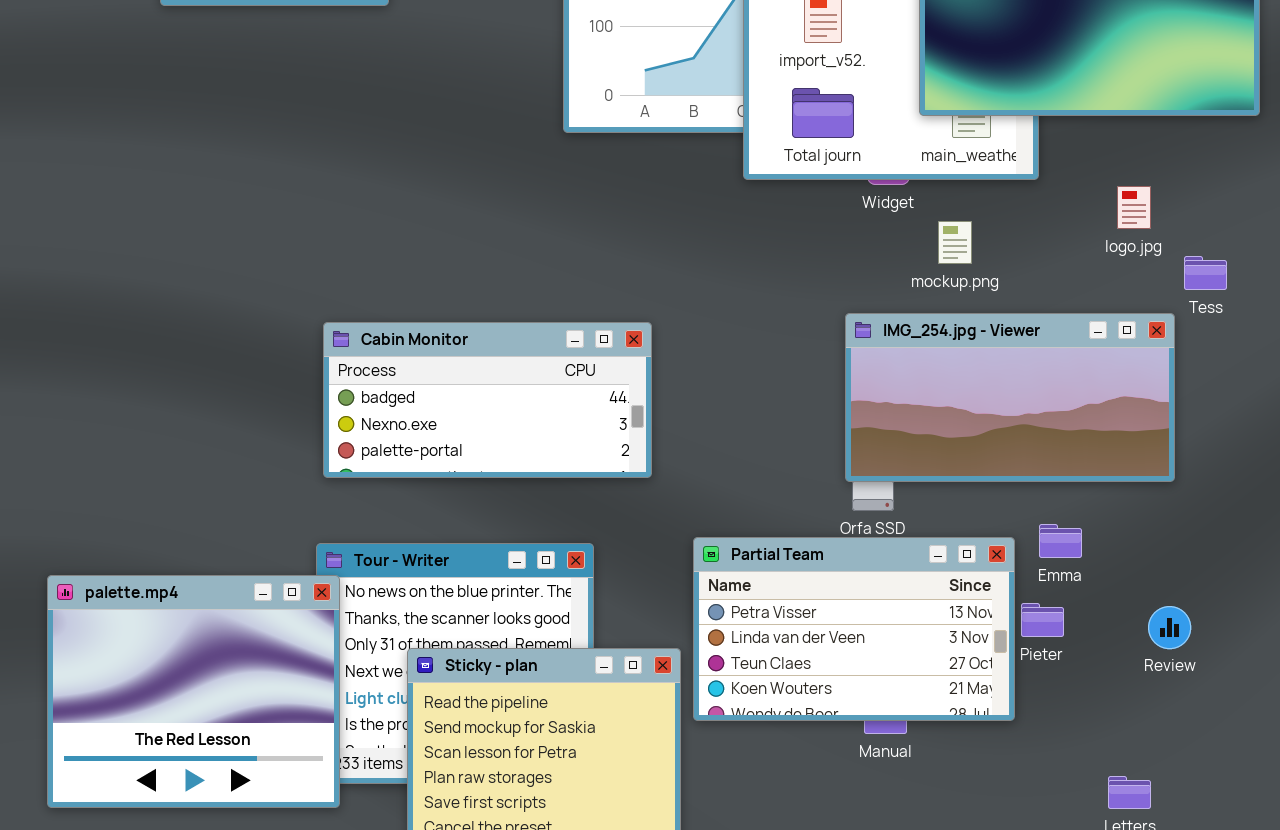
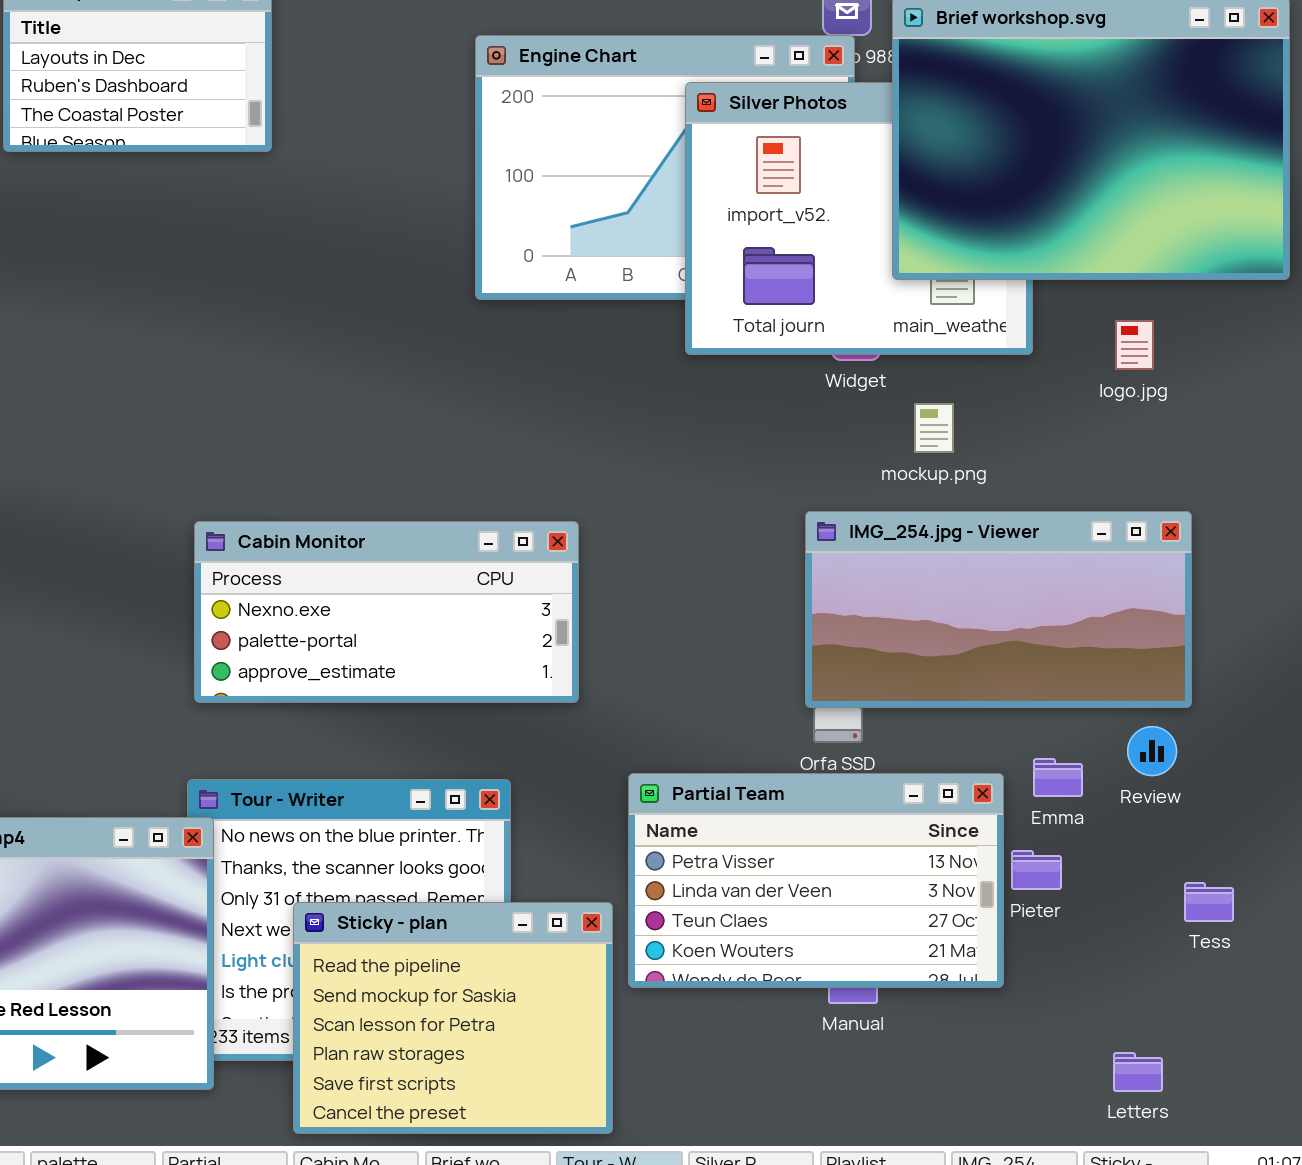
logo.jpg: [1117,186,1151,229] -> [1115,320,1154,370], moved
Tess: [1184,256,1227,290] -> [1184,882,1234,922], moved
Cabin Monitor: [323,322,652,478] -> [194,521,579,703], scrolled down 1 row
Review: [1148,606,1191,649] -> [1127,726,1177,776], moved

